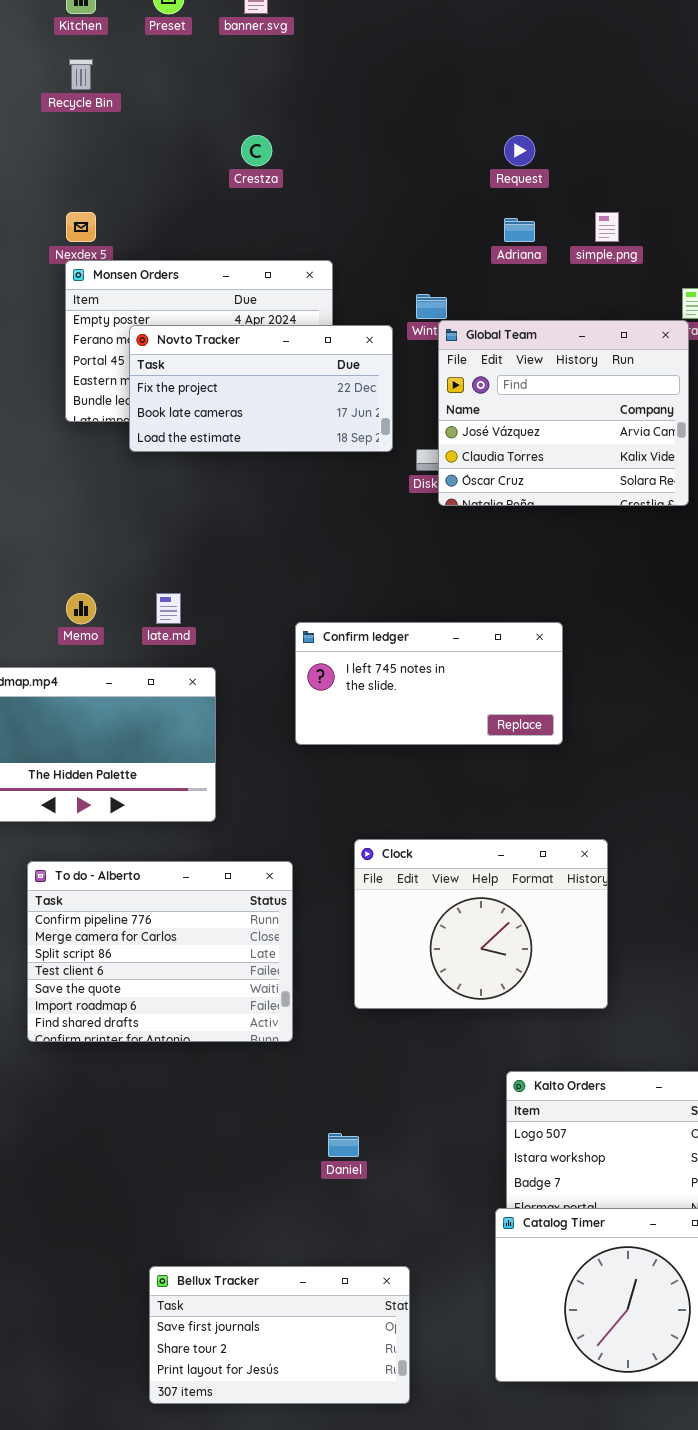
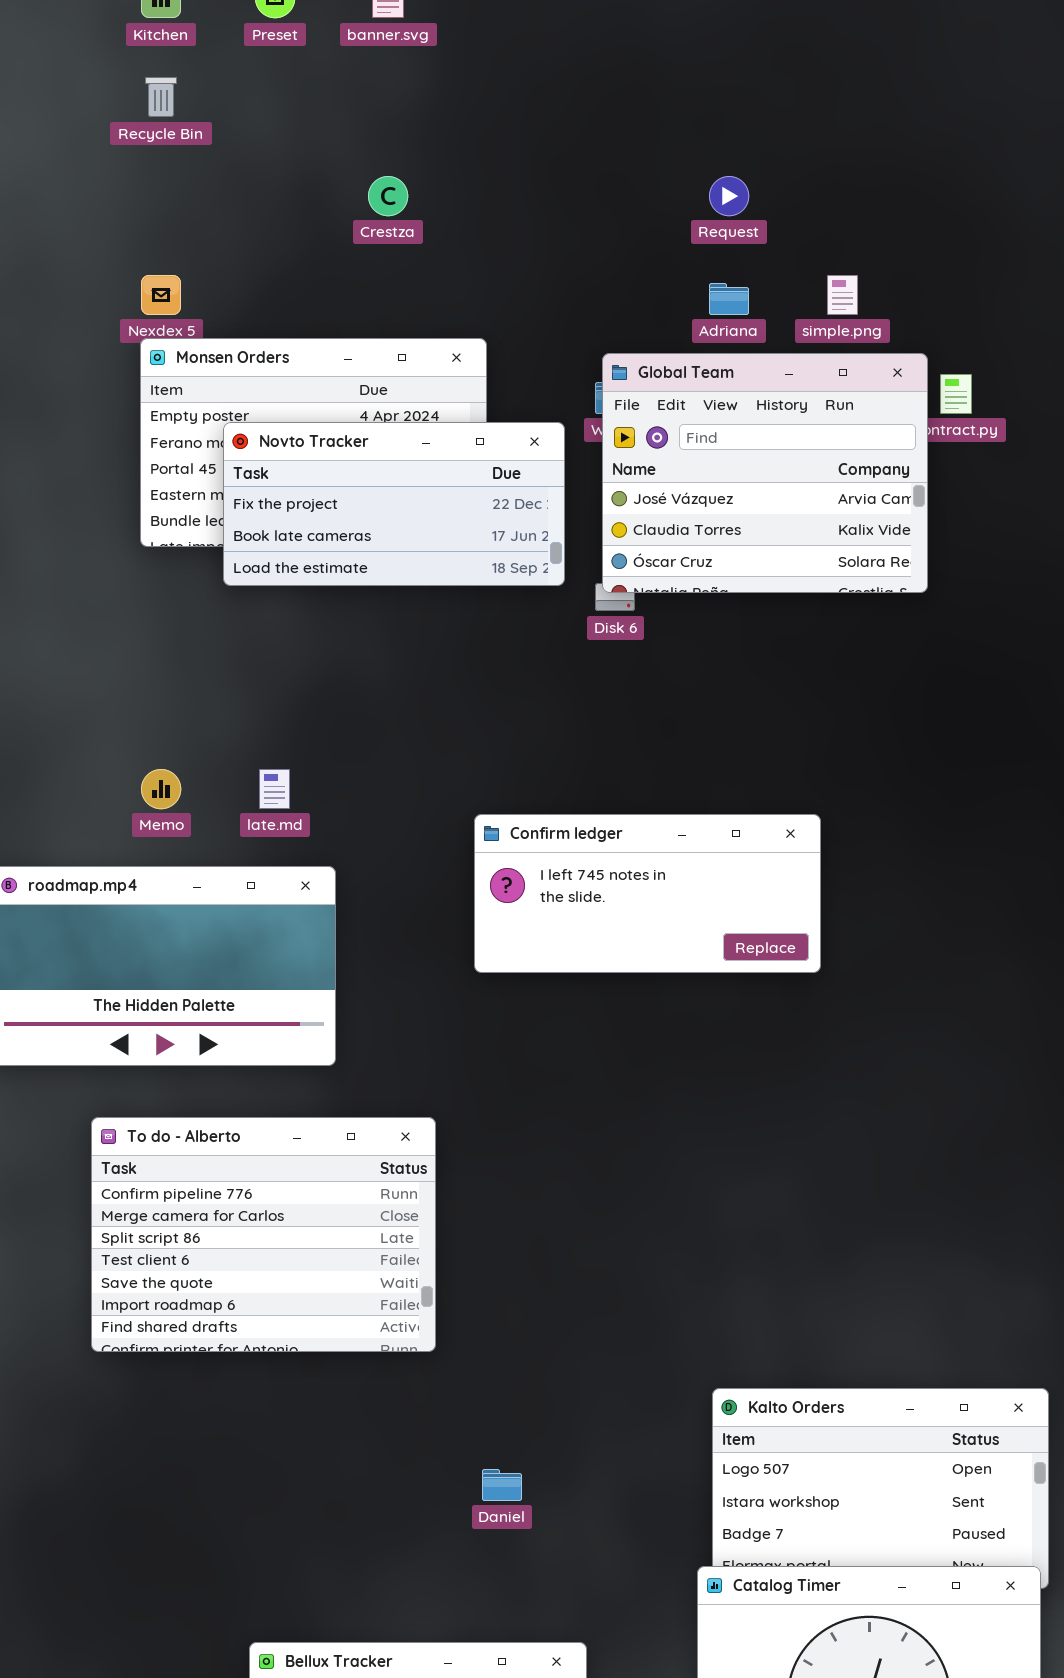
Global Team: [438,320,689,506] -> [602,353,928,593], moved
Confirm ledger: [295,622,563,745] -> [474,814,821,973], moved
Clock: [354,839,608,1009] -> none, closed

